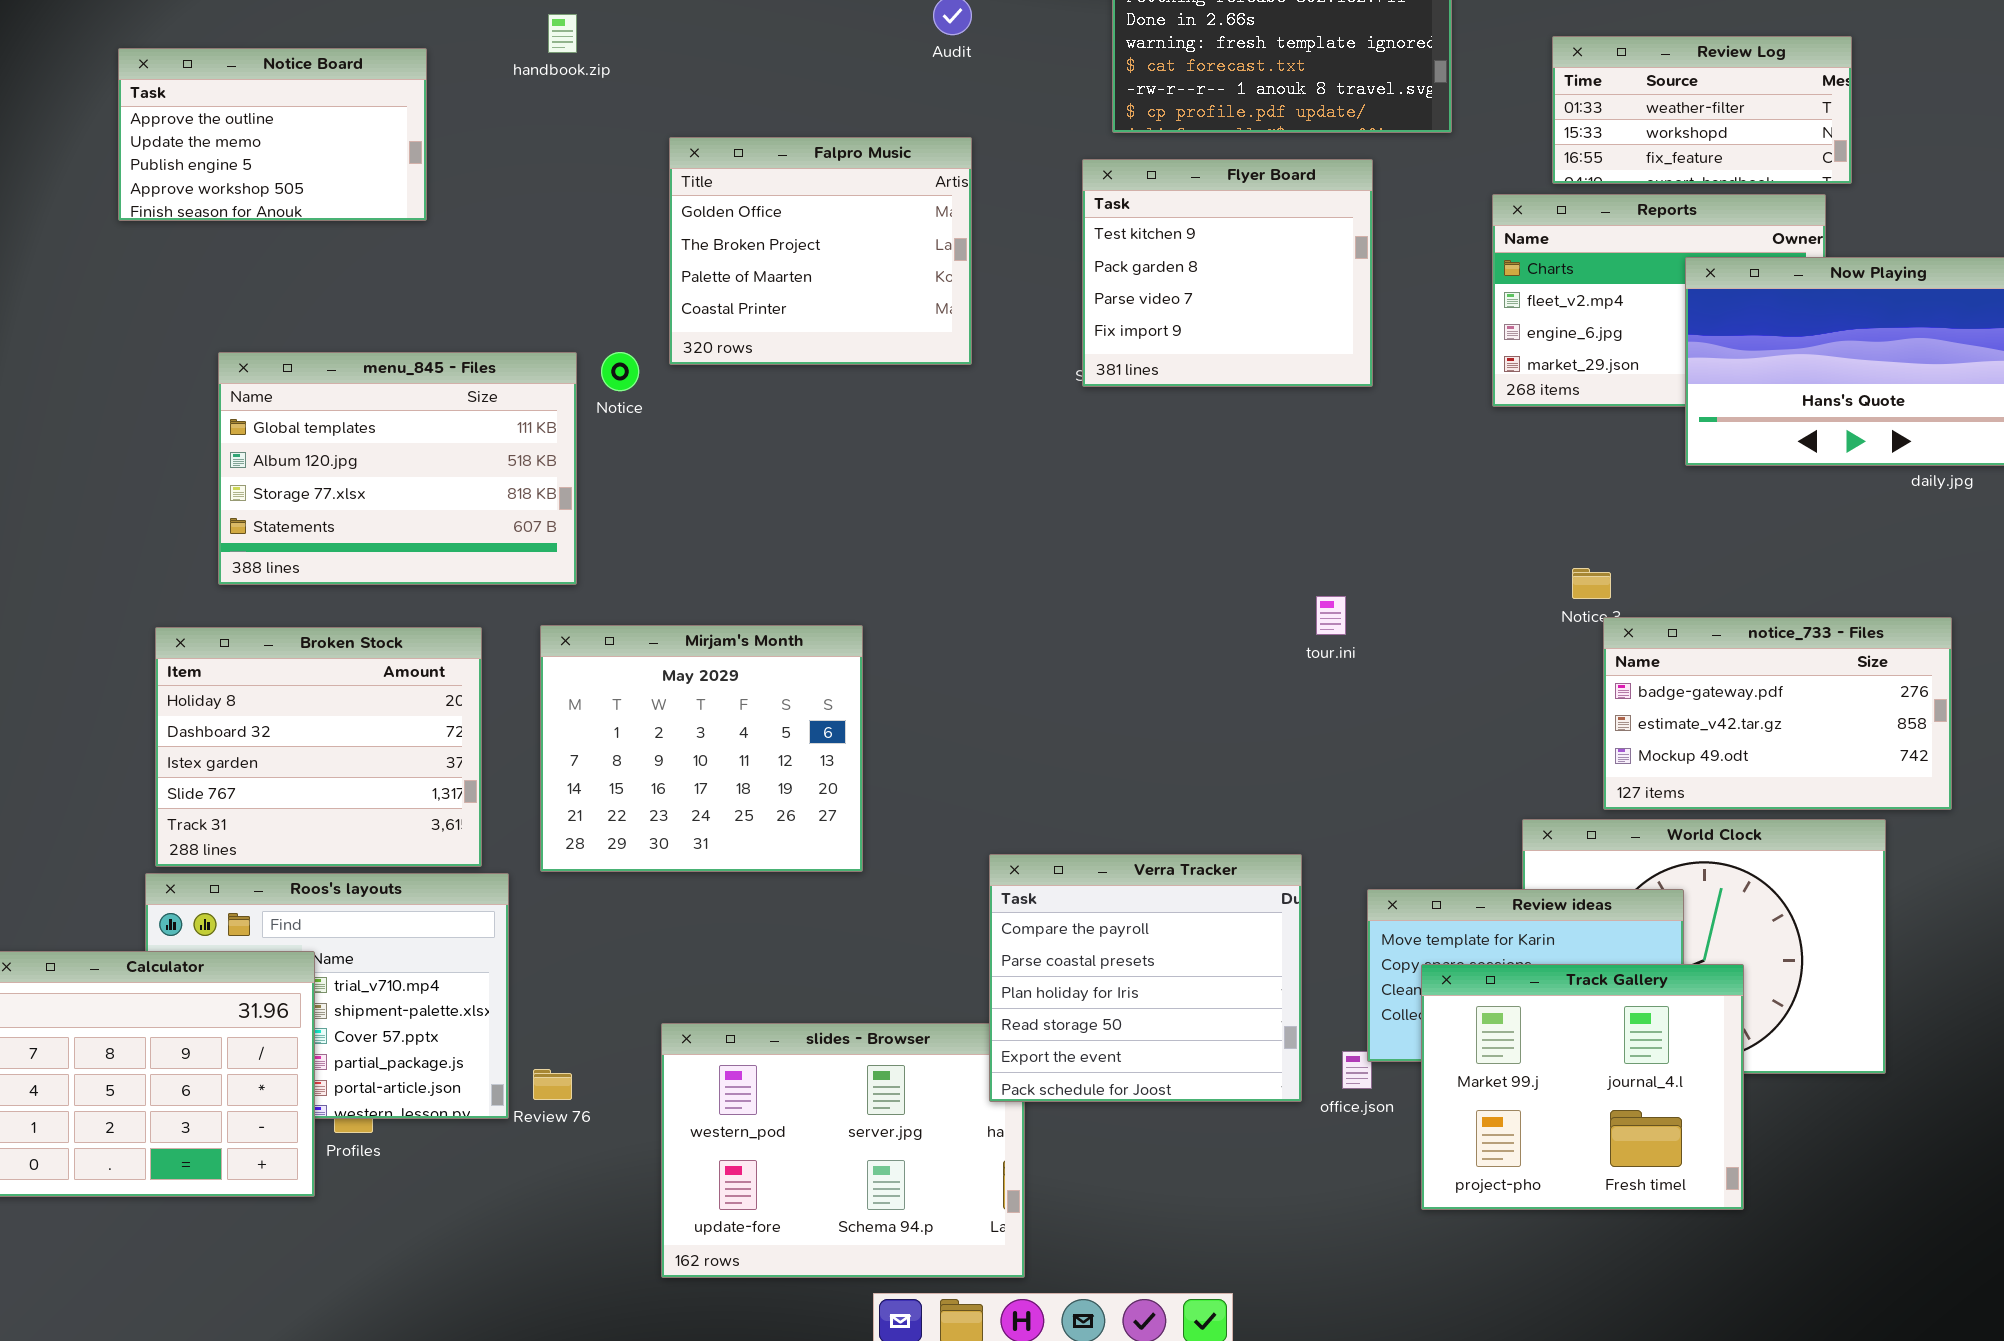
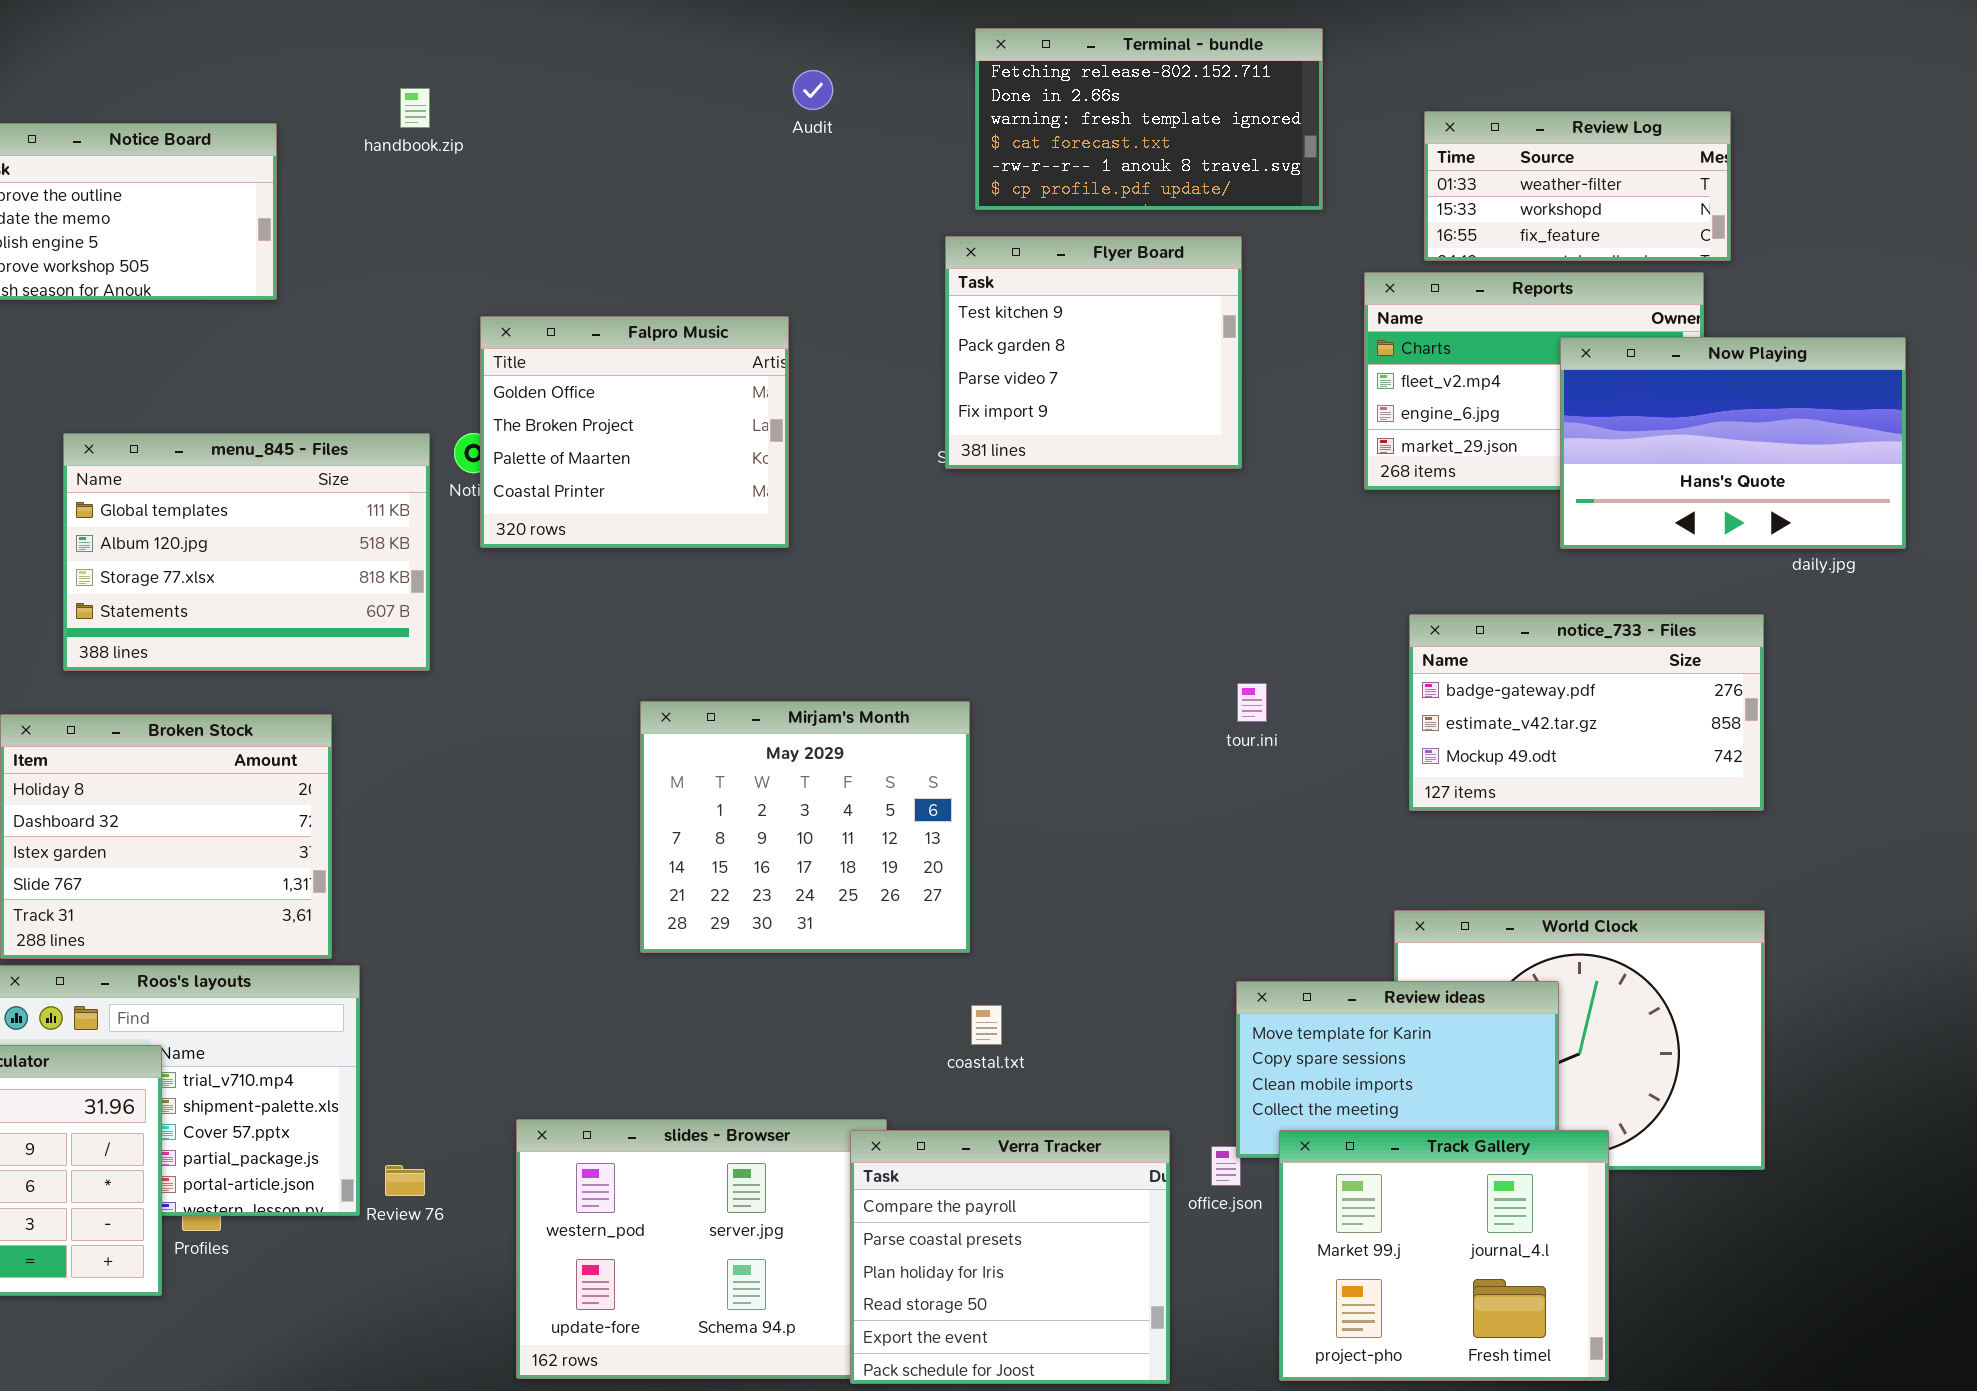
Falpro Music: [669,137,972,365] -> [480,316,789,548], moved
tour.ini: [1316,596,1346,635] -> [1237,683,1267,722], moved
notice_733 - Files: [1603,617,1952,810] -> [1409,614,1764,811], moved
Mirjam's Month: [540,625,863,872] -> [640,701,970,953], moved
Verra Tracker: [989,854,1302,1102] -> [850,1130,1170,1384], moved
Track Gallery: [1421,964,1744,1210] -> [1279,1130,1609,1381], moved

